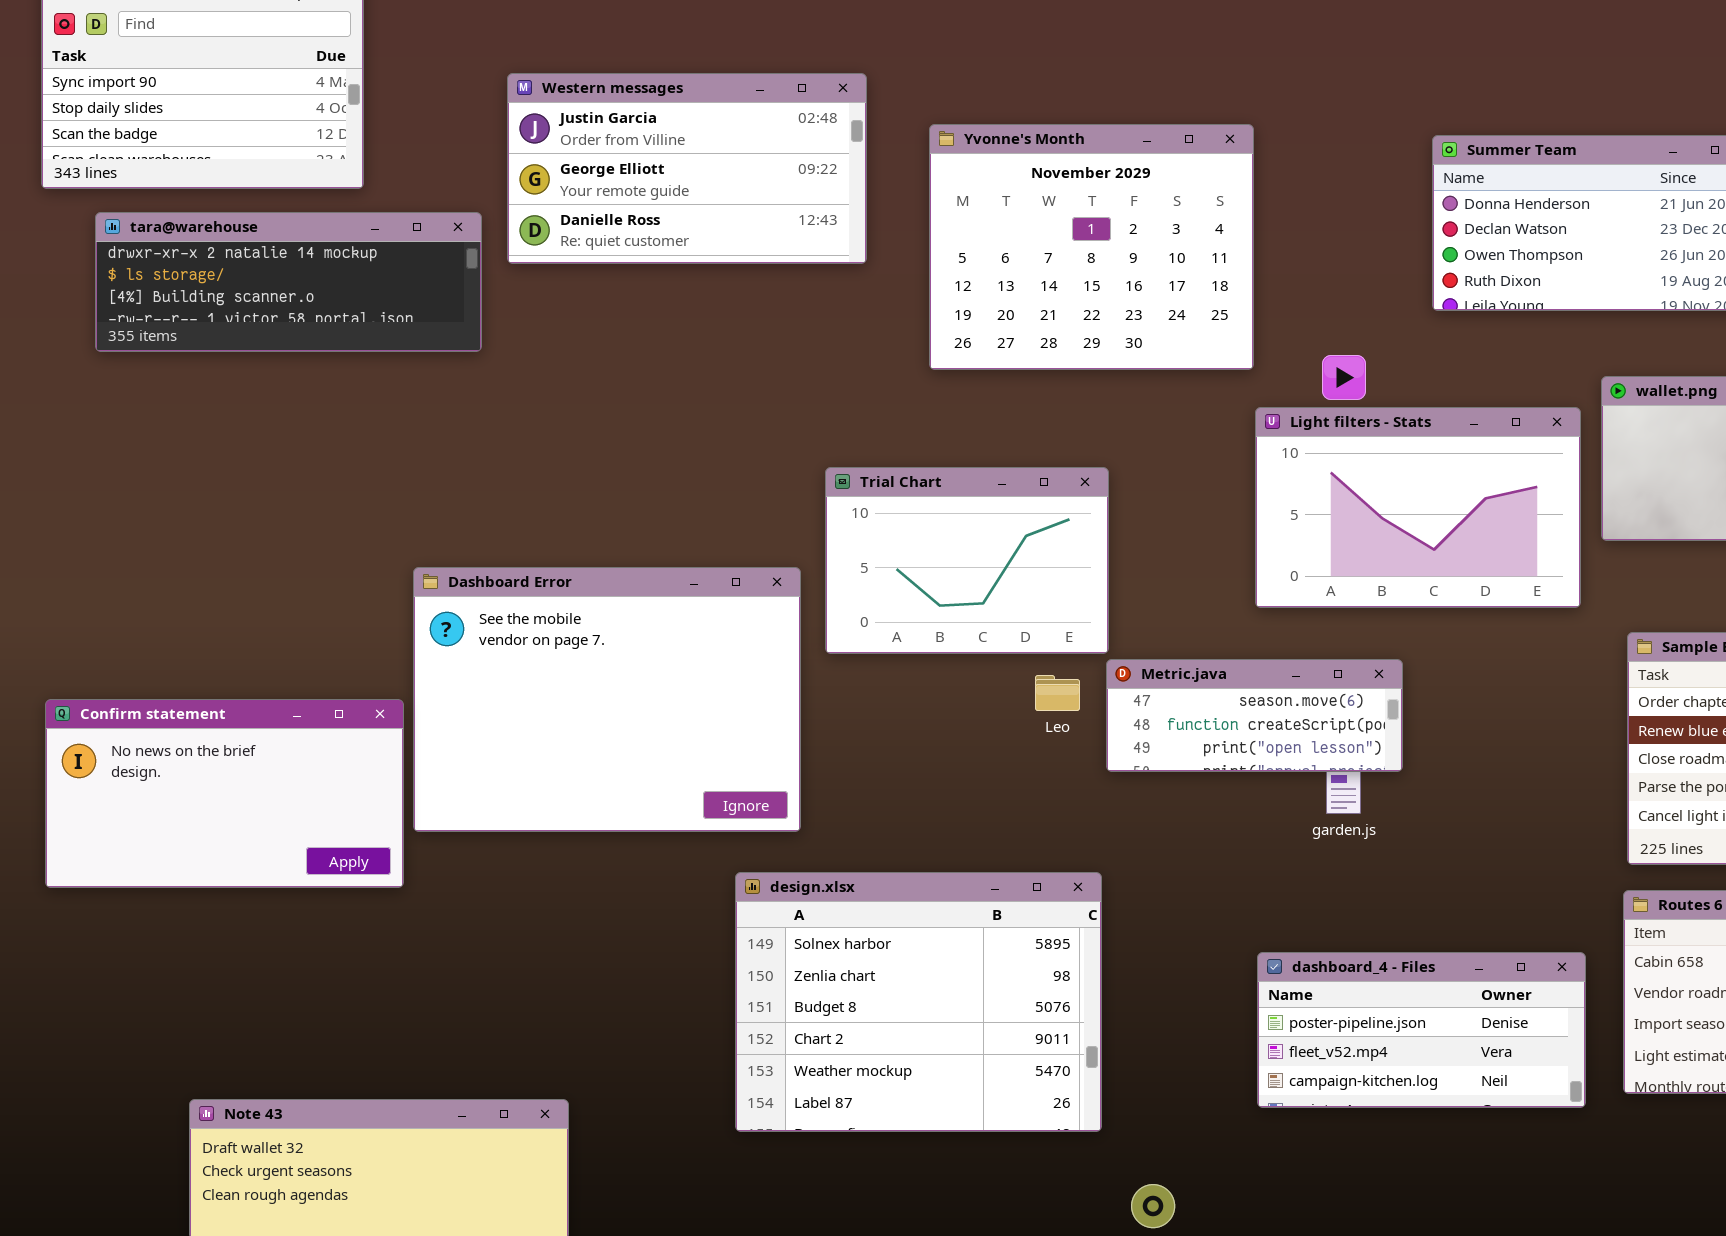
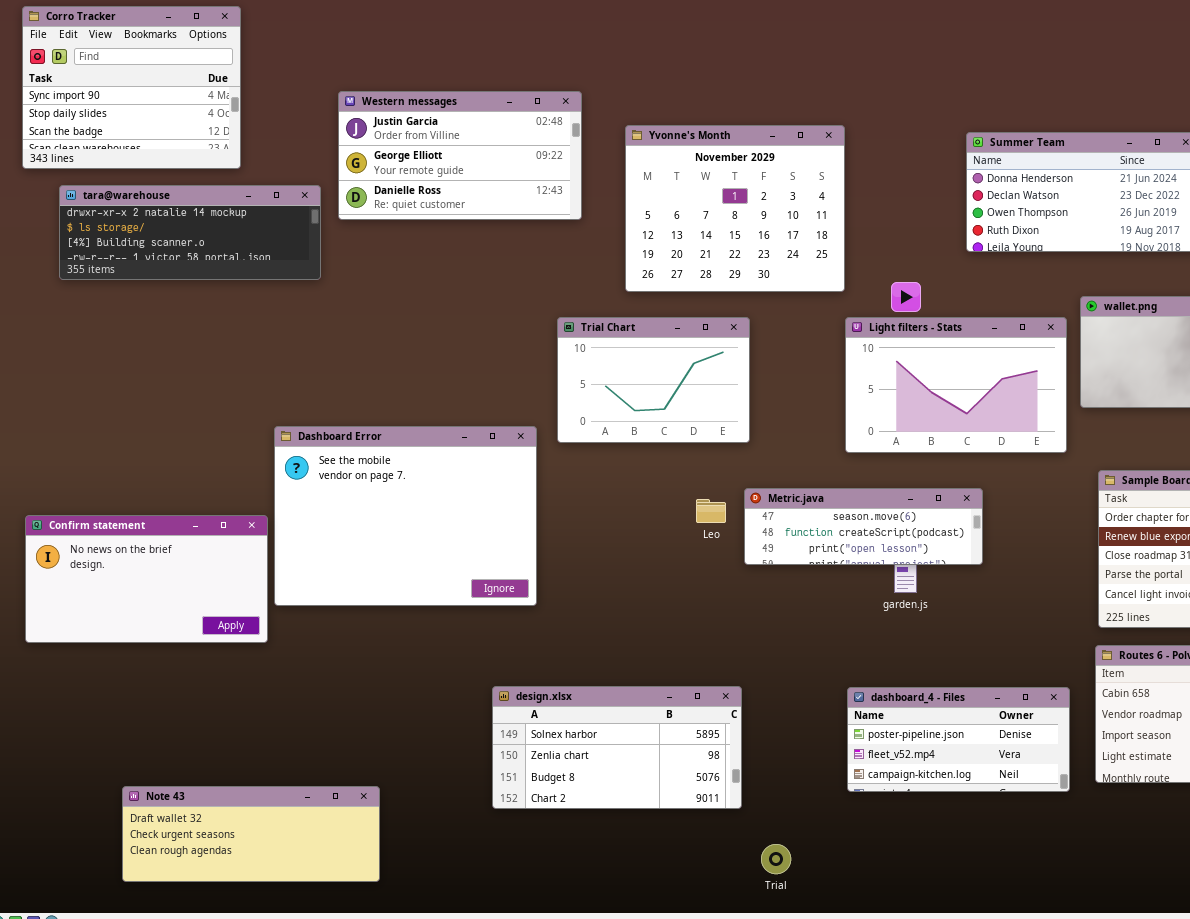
Trial Chart: [825,467,1109,654] -> [557,317,750,443], moved
Metric.java: [1106,659,1403,772] -> [744,488,983,565], resized
design.xlsx: [735,872,1102,1132] -> [492,686,742,809], resized

